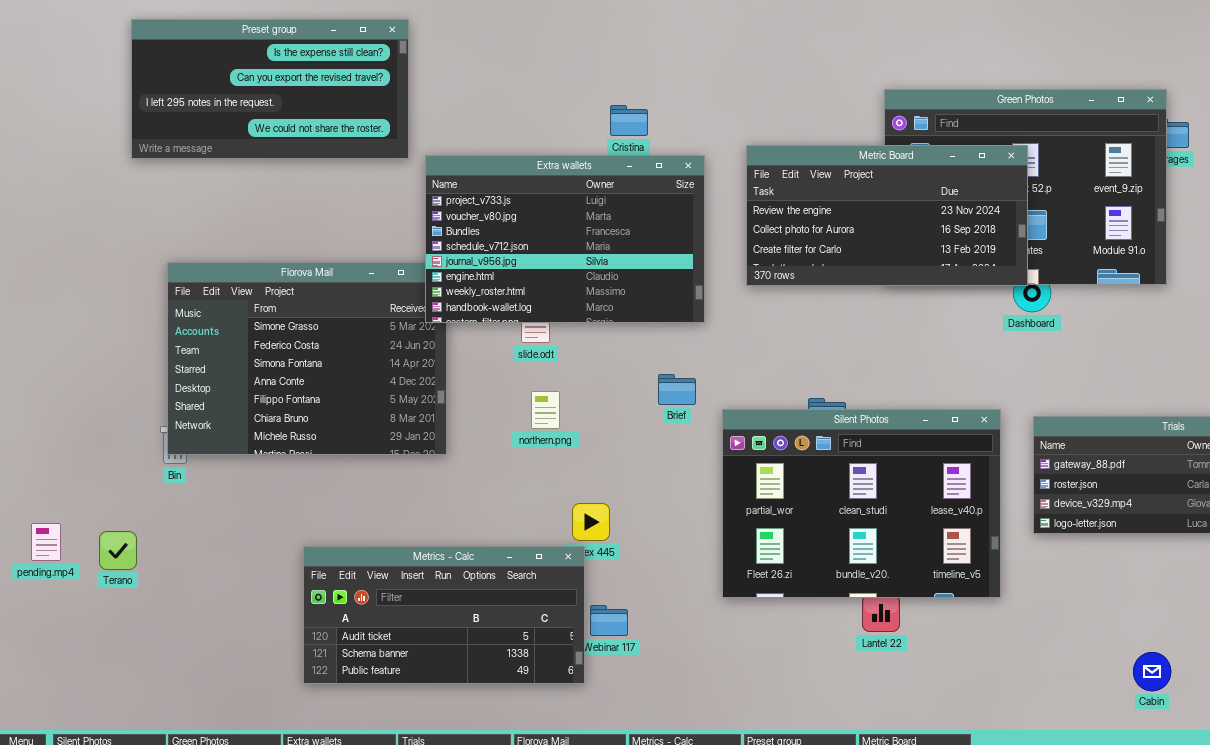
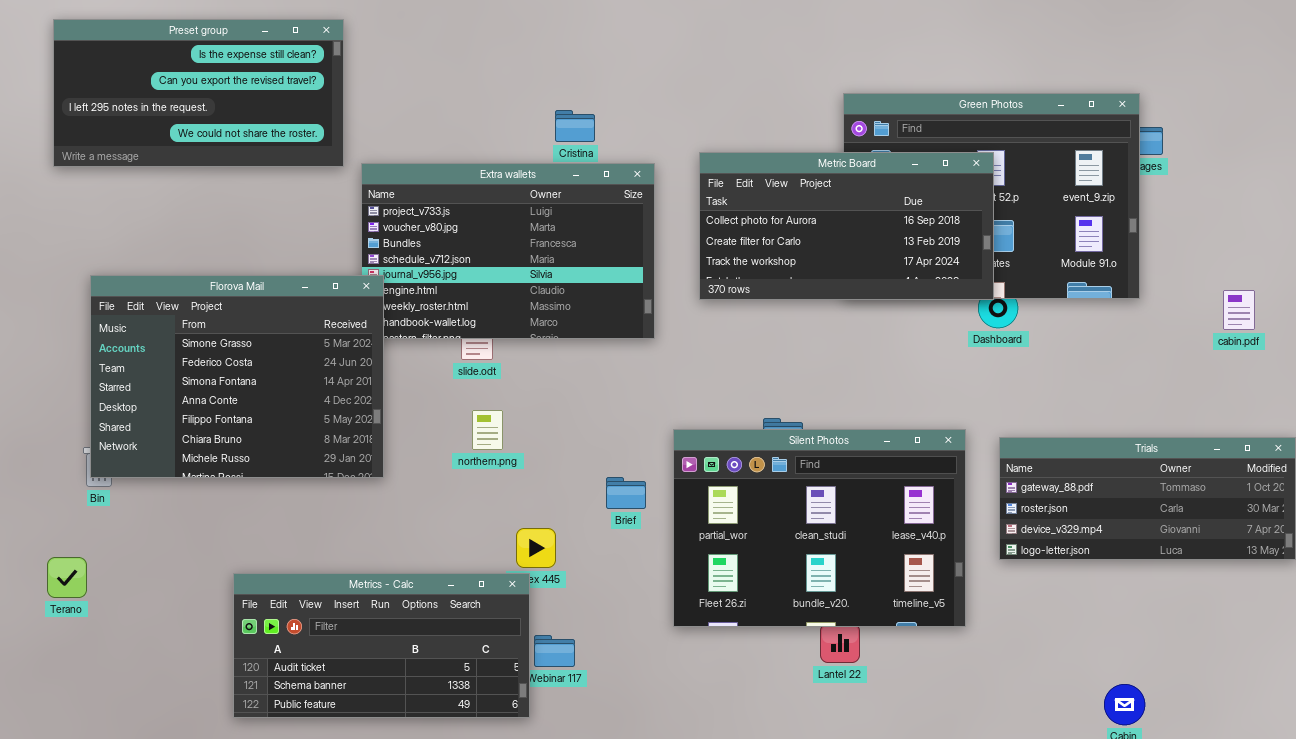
Metric Board: [746,145,1028,286] -> [699,152,994,300], scrolled down 1 row
Florova Mail: [167,262,447,455] -> [90,275,384,478], raised
Brief: [658,374,696,405] -> [606,477,646,509], moved
Terano: [99,531,137,570] -> [47,557,87,598], moved

